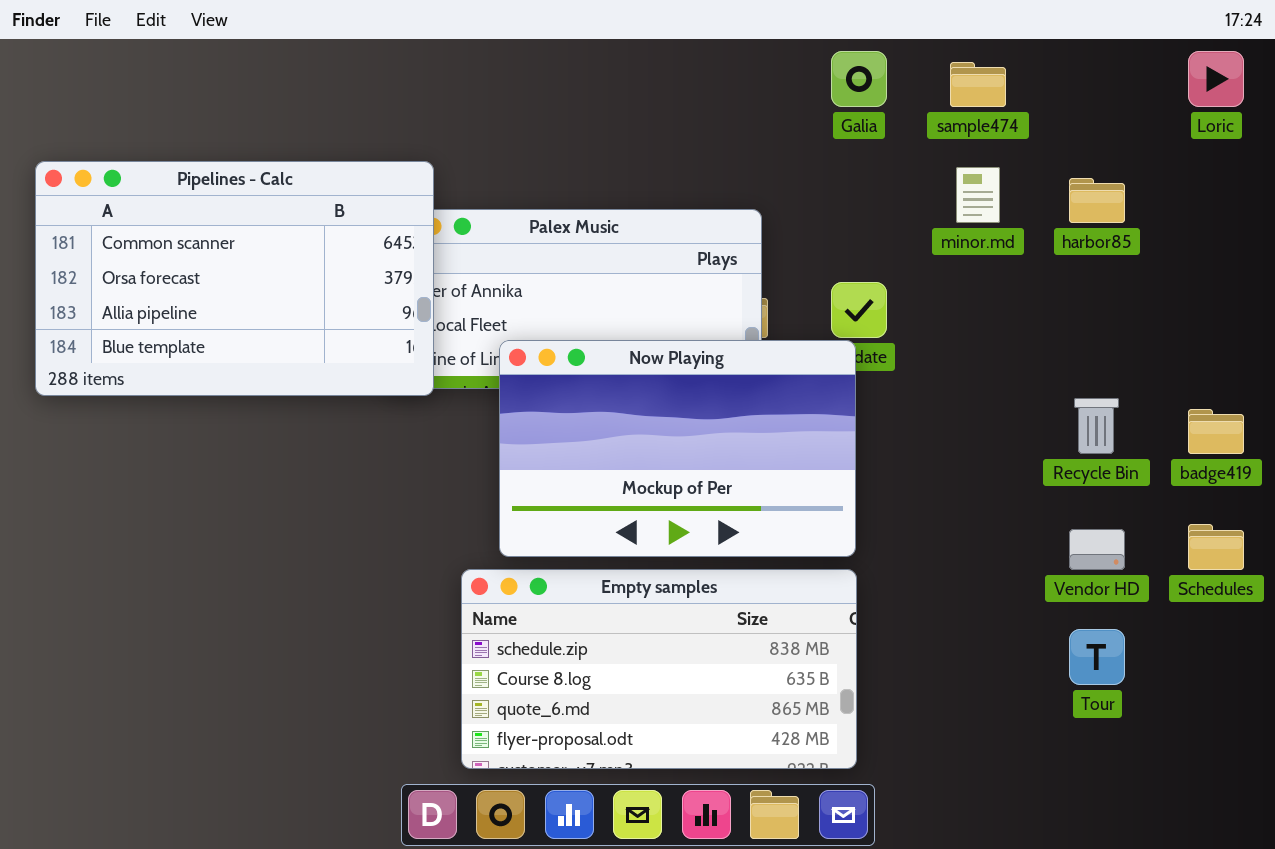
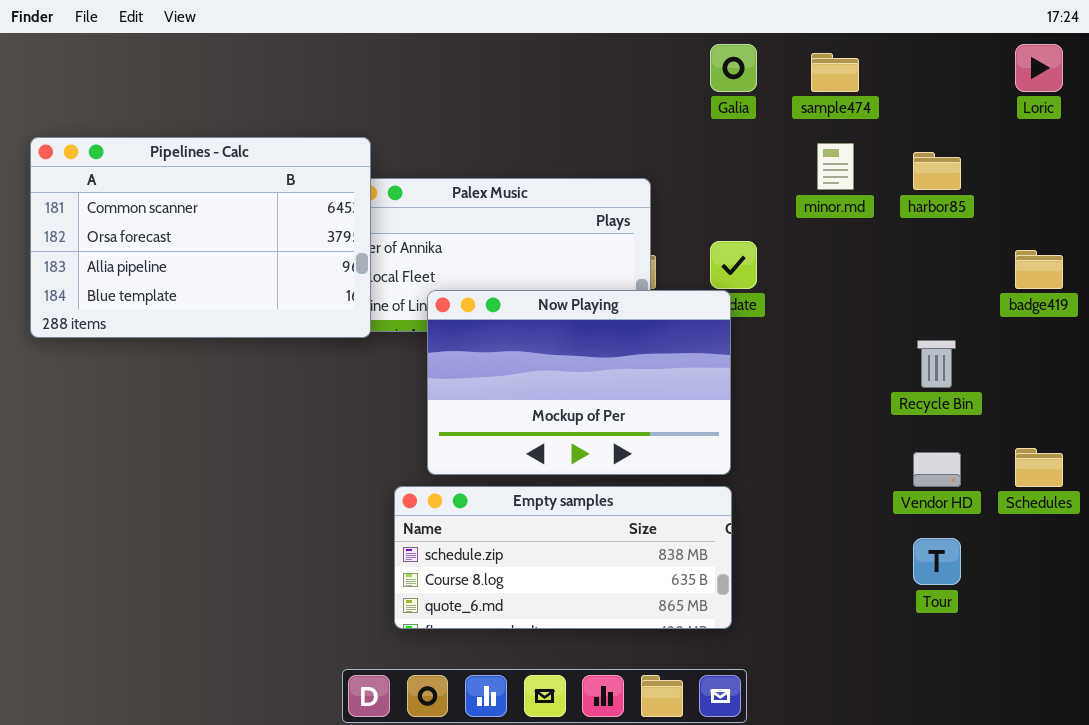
badge419: [1188,409,1244,454] -> [1015,250,1063,289], moved
Empty samples: [461,569,857,769] -> [394,486,732,629], resized

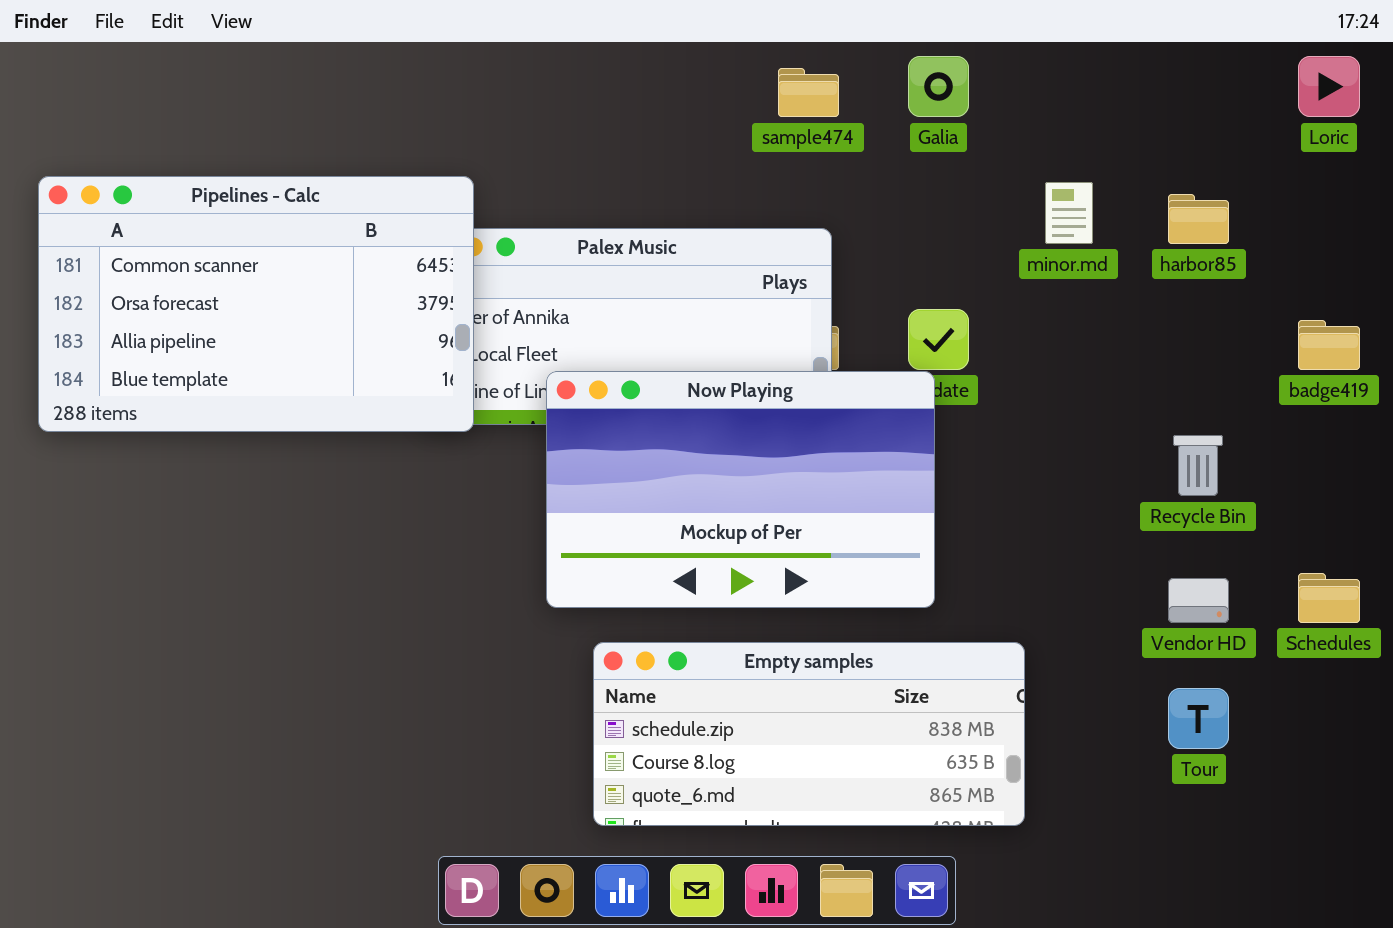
sample474: [811,53,859,92] -> [778,68,839,117], moved
Empty samples: [394,486,732,629] -> [593,642,1025,826], moved

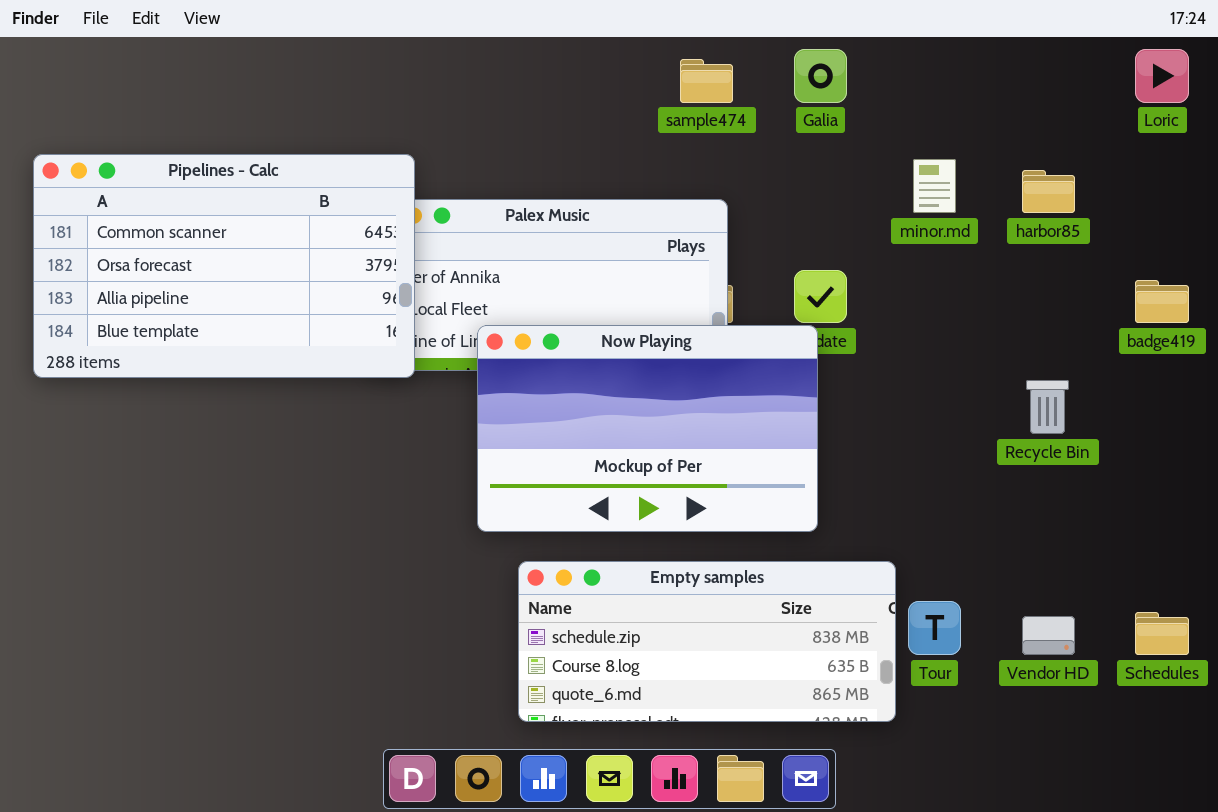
Schedules: [1298,573,1360,623] -> [1135,612,1189,655], moved
Vendor HD: [1168,578,1229,623] -> [1022,616,1075,655], moved
Tour: [1168,688,1229,749] -> [908,601,961,655], moved

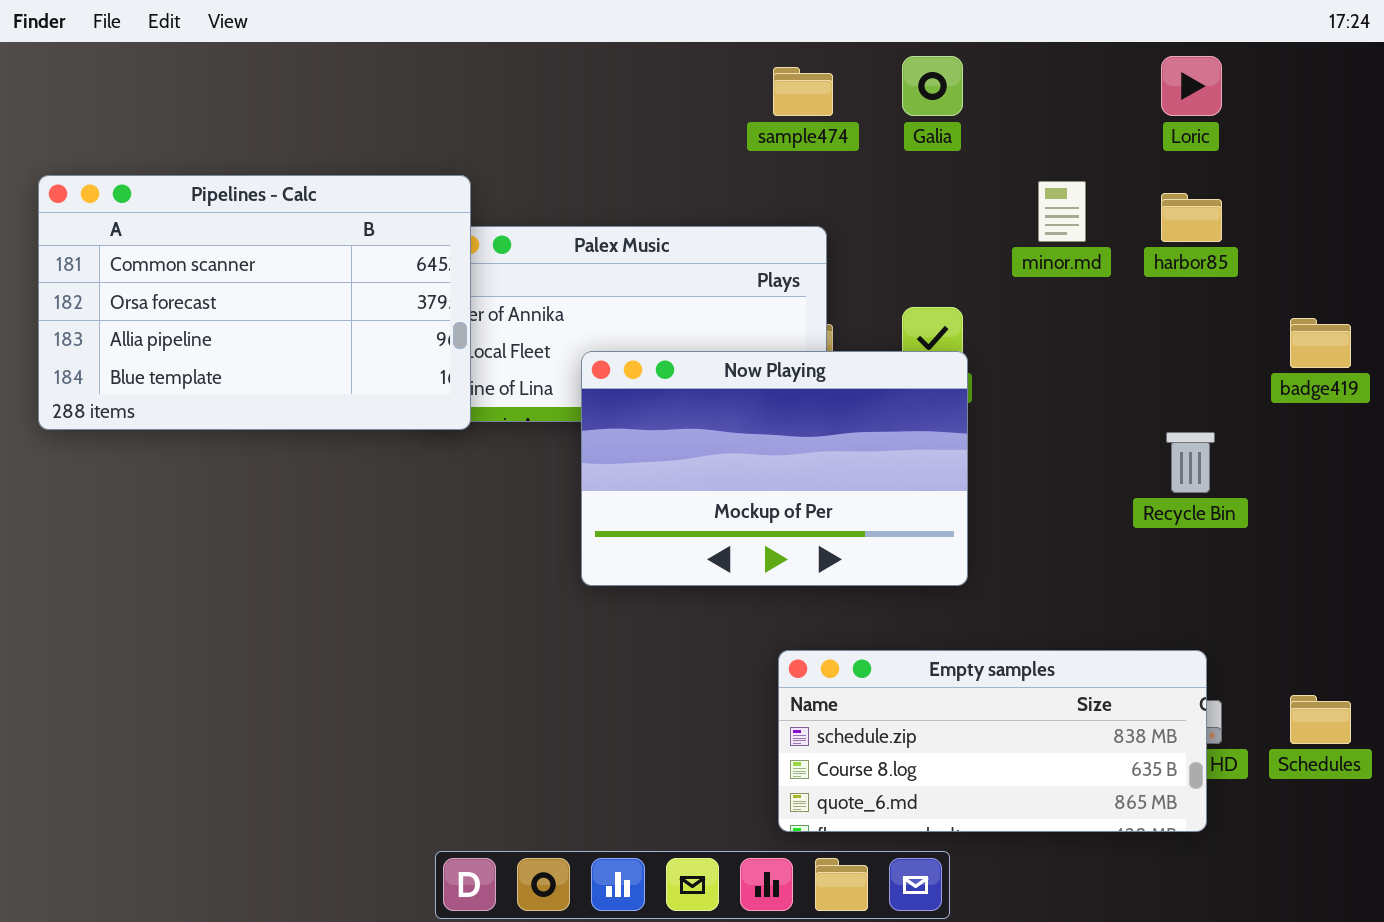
Loric: [1135,49,1189,103] -> [1161,56,1222,116], moved
Now Playing: [477,325,818,532] -> [581,351,968,586], moved
Empty samples: [518,561,896,722] -> [778,650,1207,832], moved

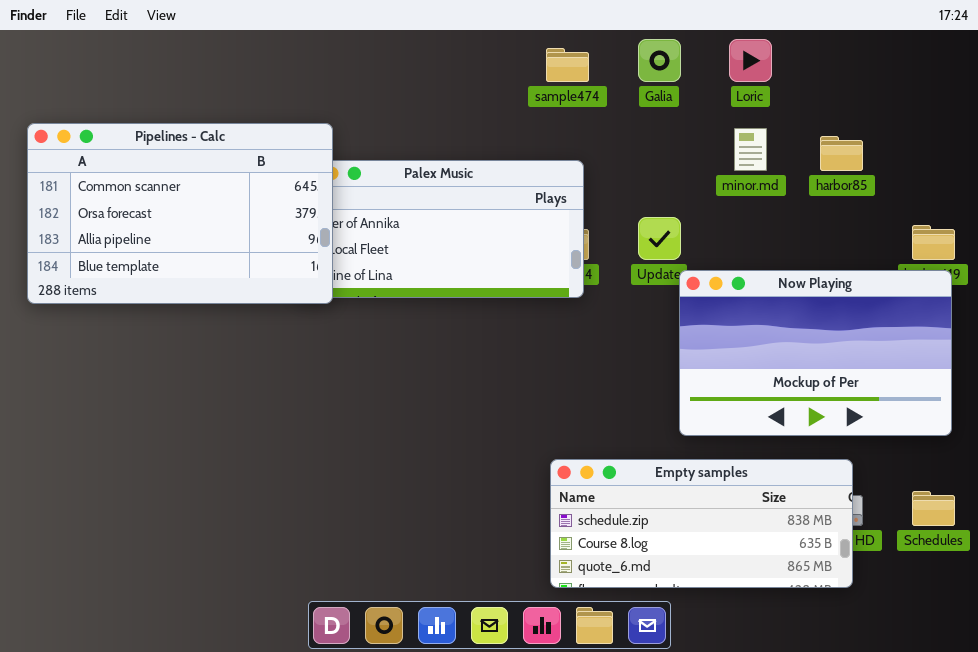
Loric: [1161,56,1222,116] -> [729,39,772,82], moved
Now Playing: [581,351,968,586] -> [679,270,952,436], moved

